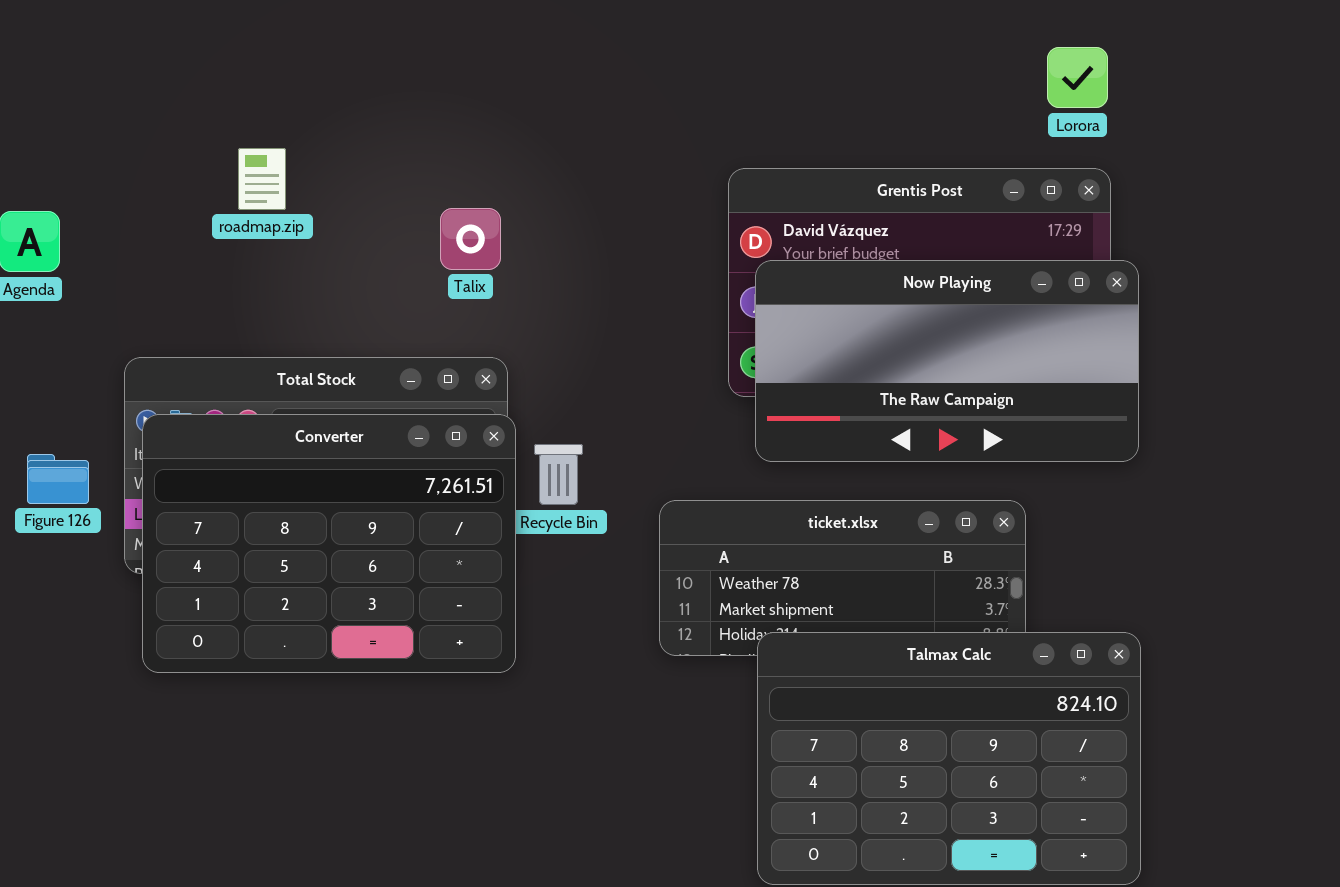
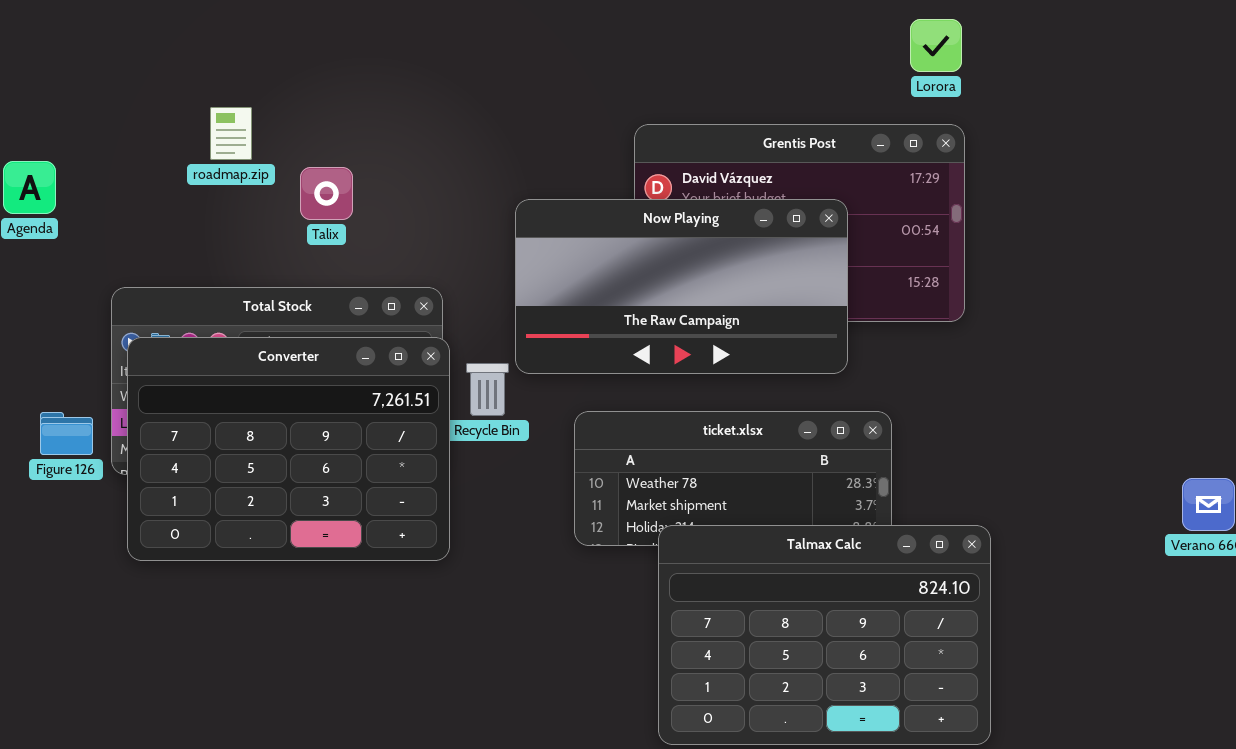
Talix: [440,208,501,270] -> [300,167,353,220], moved
Now Playing: [755,260,1139,462] -> [515,199,848,374], moved
Figure 126: [27,454,89,504] -> [40,412,93,455], moved

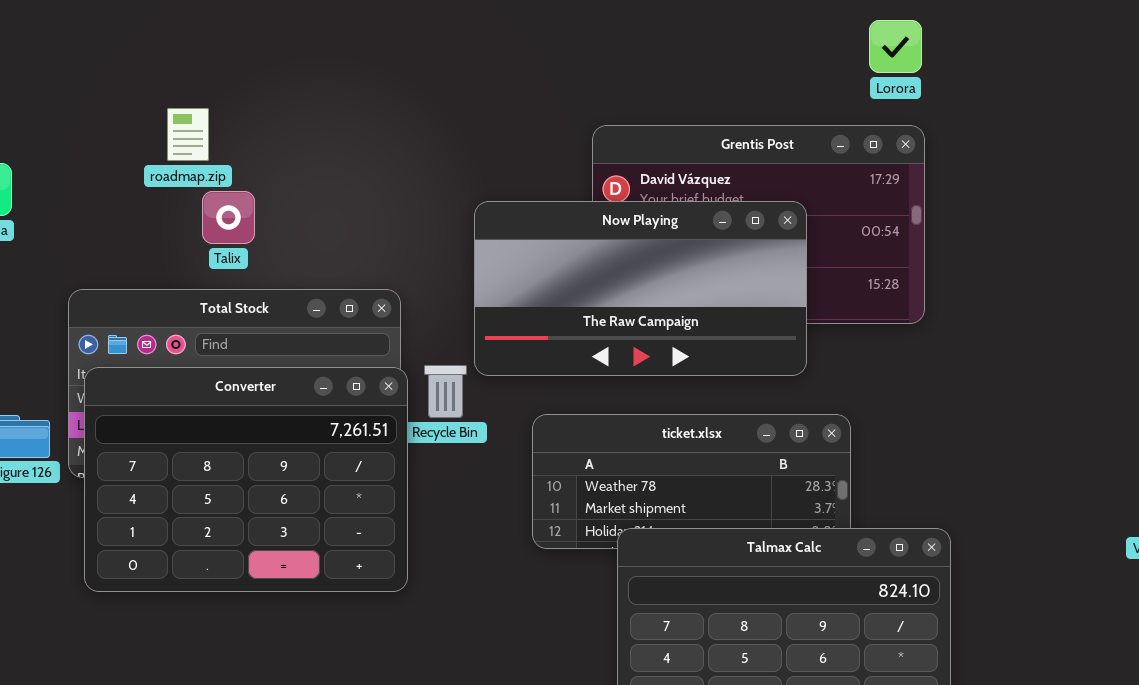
Talix: [300,167,353,220] -> [202,191,255,244], moved
Converter: [127,337,450,561] -> [84,367,408,592], moved

